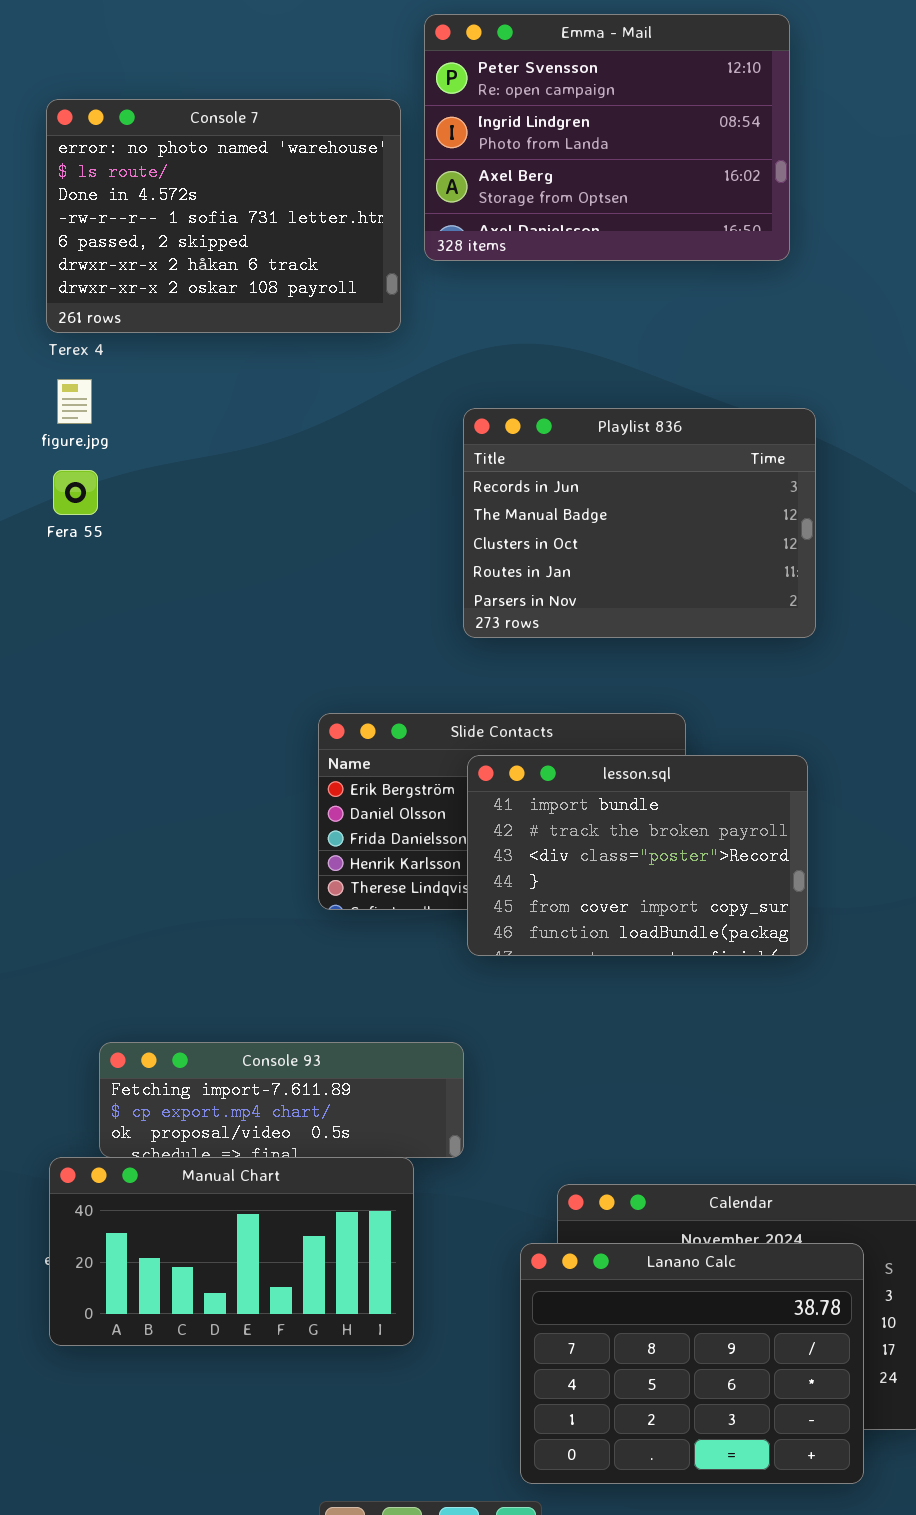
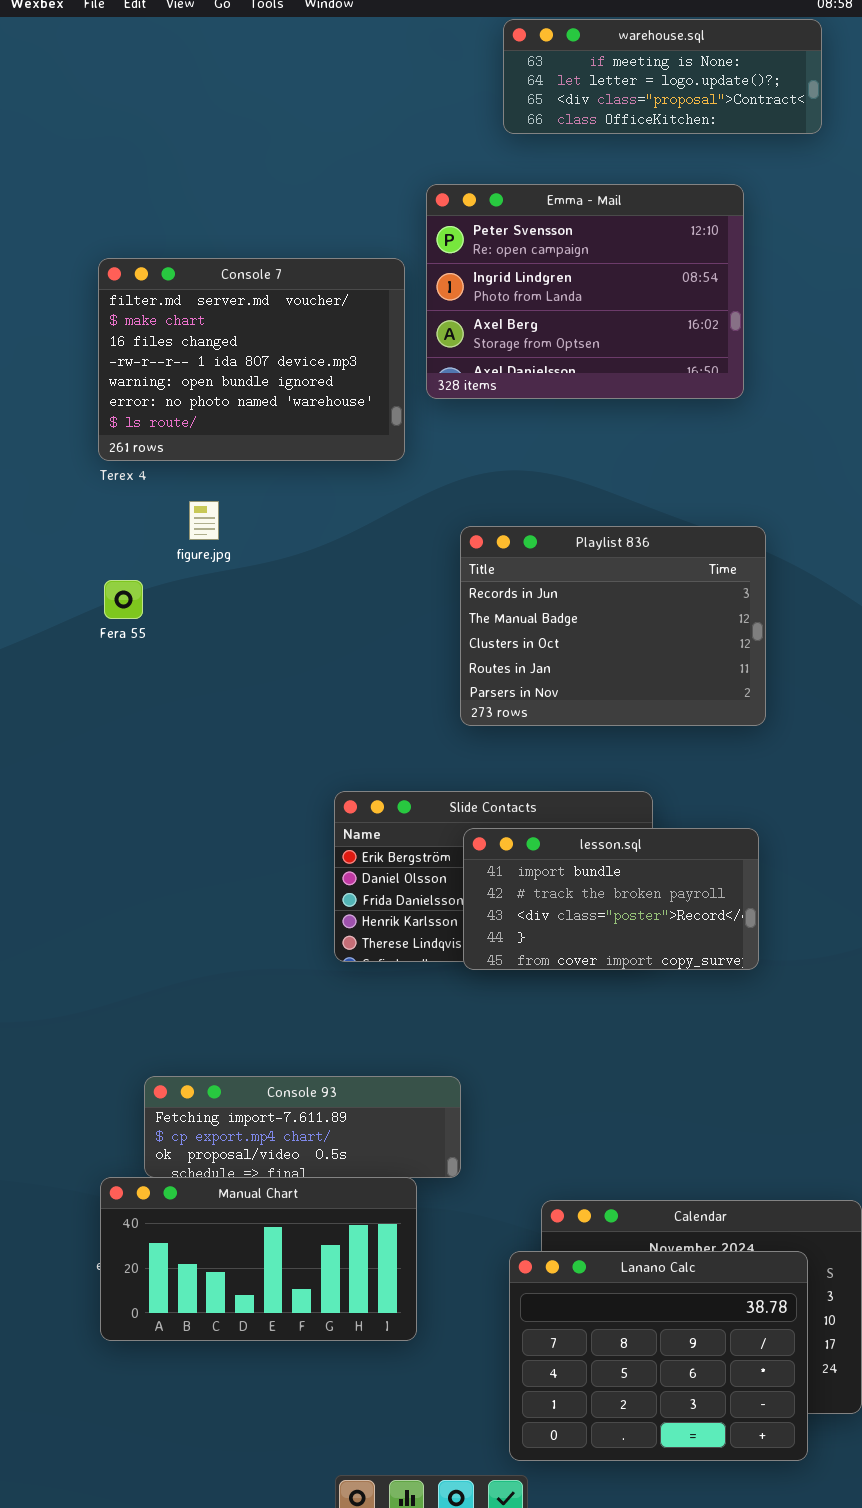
Console 7: [46,99,401,333] -> [98,258,405,461], scrolled up 5 rows
figure.jpg: [57,379,92,424] -> [189,501,219,540], moved
lesson.sql: [467,755,808,956] -> [463,828,759,970], resized

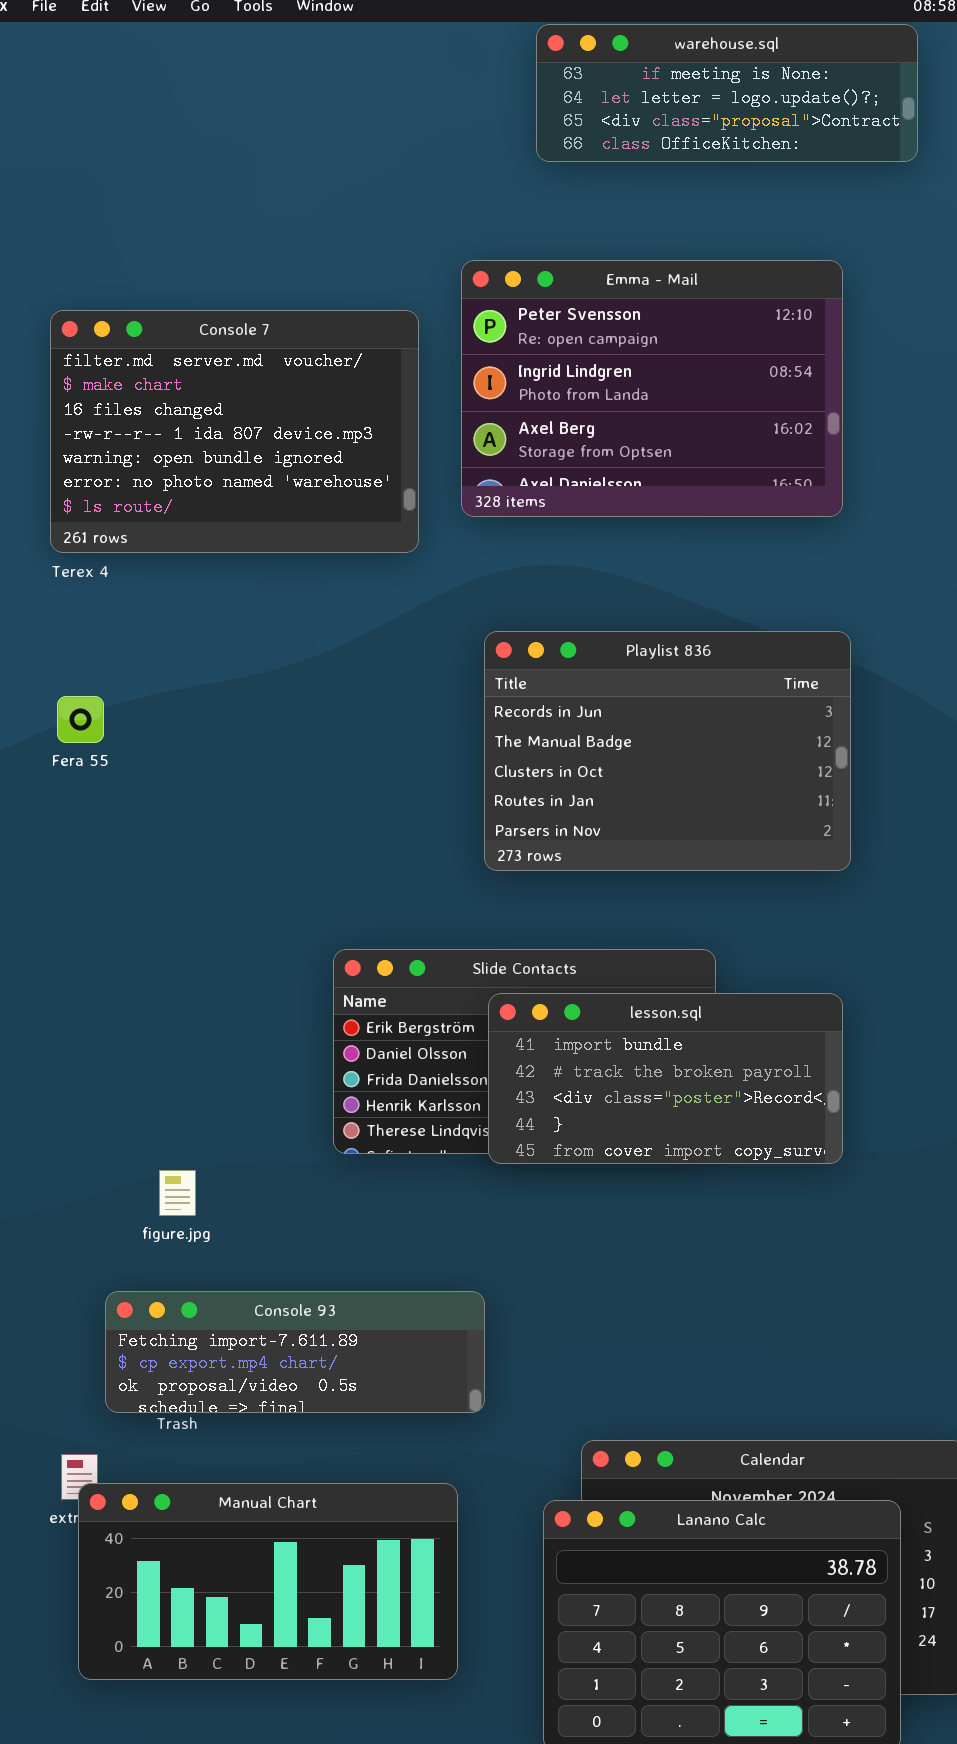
Emma - Mail: [426,184,744,399] -> [461,260,843,517], moved
figure.jpg: [189,501,219,540] -> [159,1170,196,1216], moved
Manual Chart: [100,1177,417,1341] -> [78,1483,458,1680], moved

